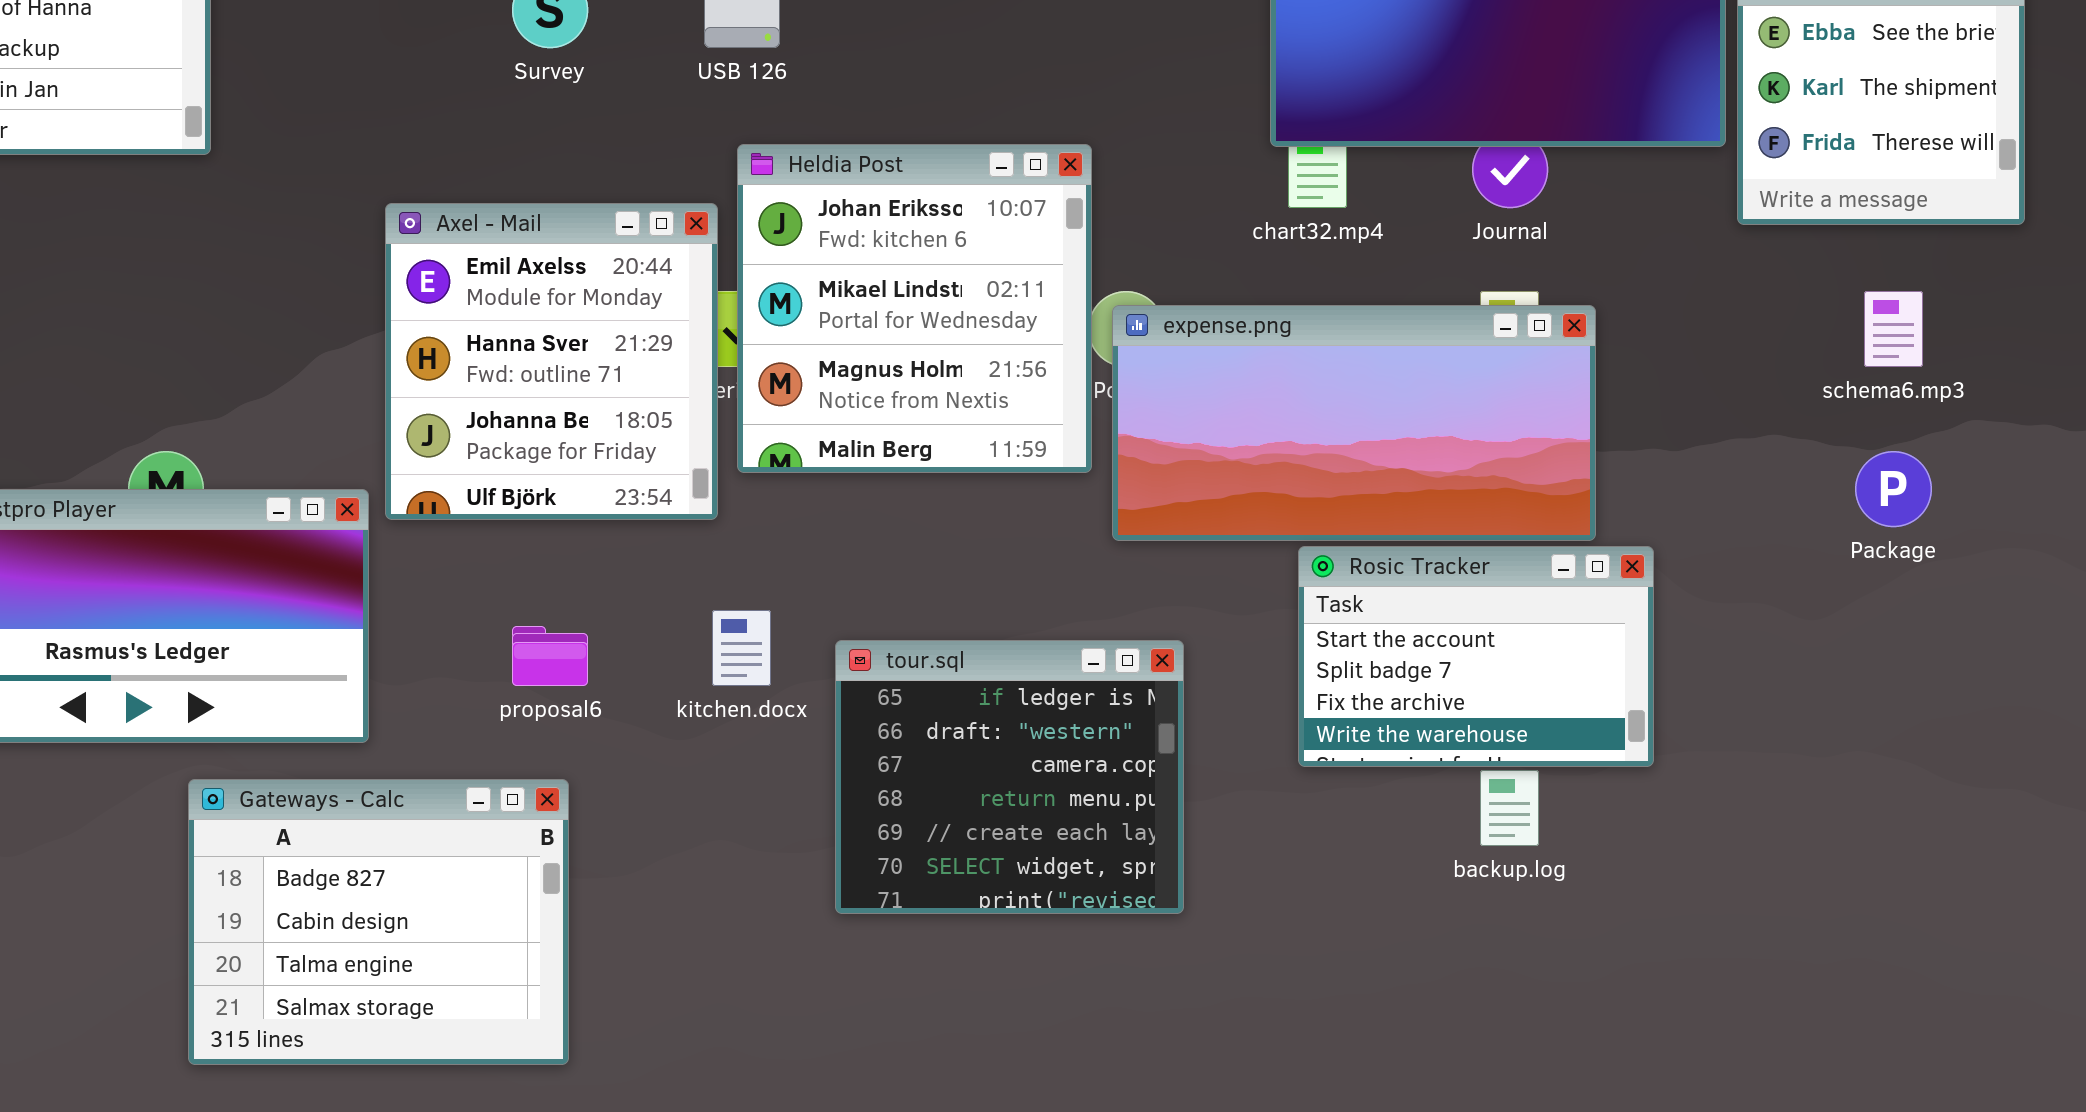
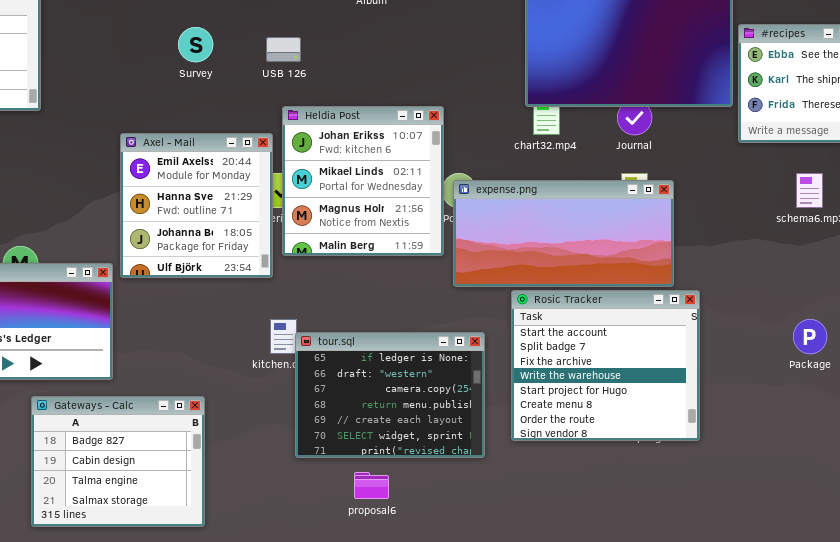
Package: [1855,451,1932,527] -> [793,319,827,354], moved
Rosic Tracker: [1298,546,1654,767] -> [511,290,700,441], resized
proposal6: [512,626,588,686] -> [354,472,389,499], moved
tour.sql: [835,640,1184,914] -> [295,332,485,458], resized

